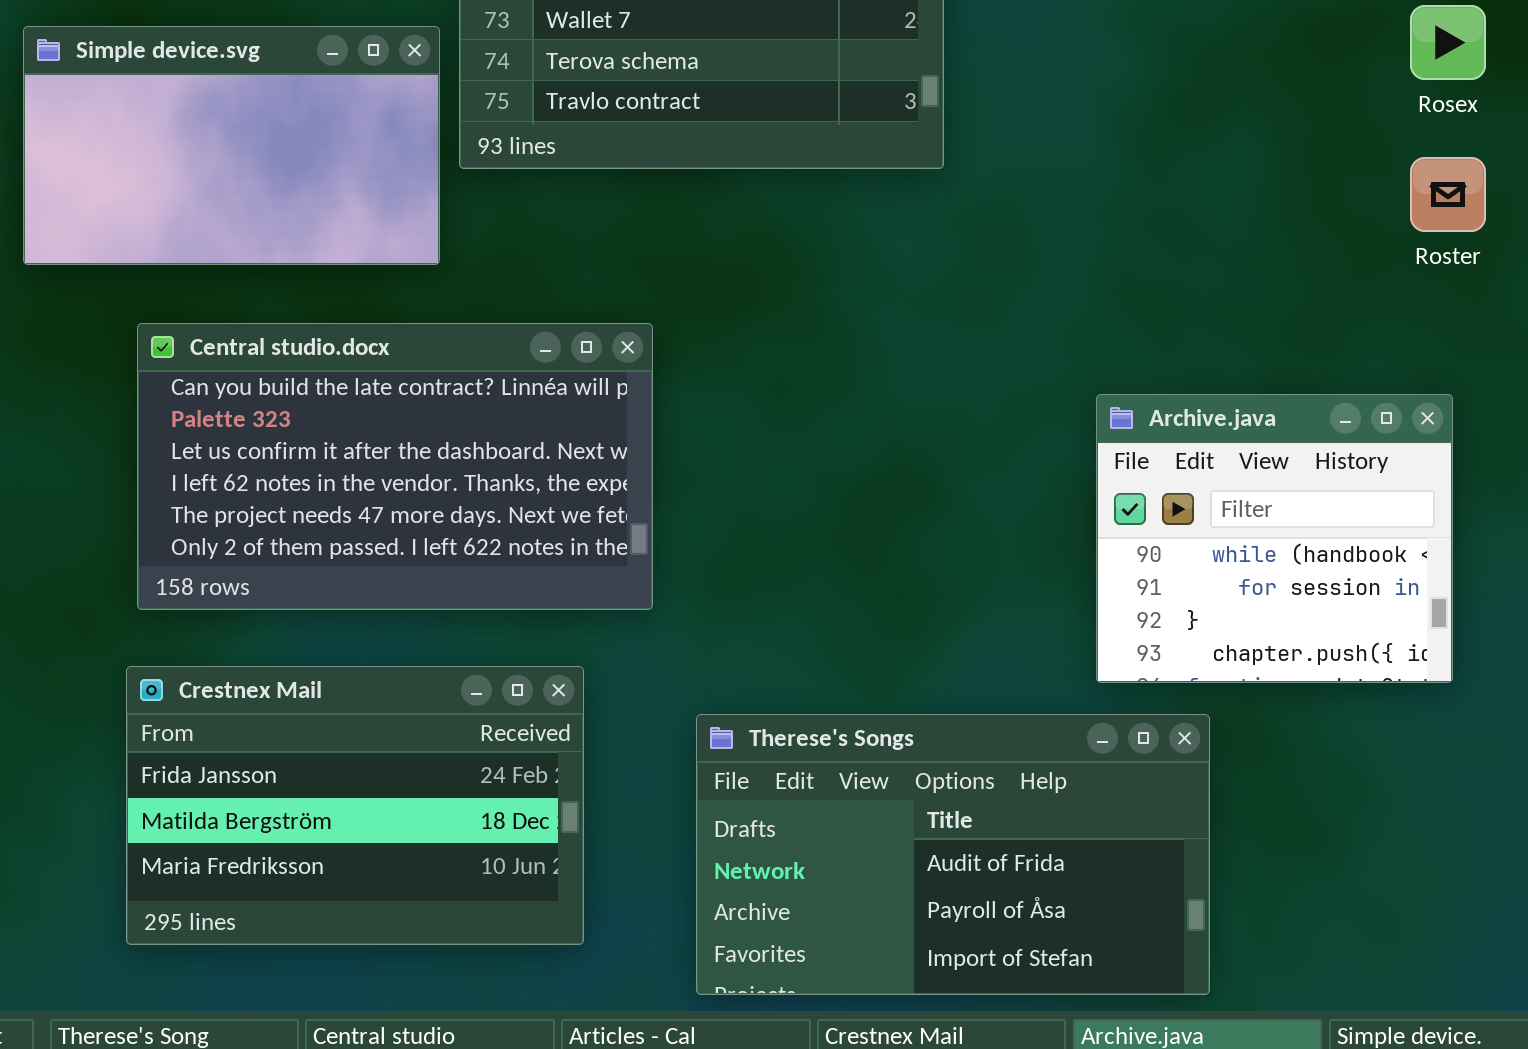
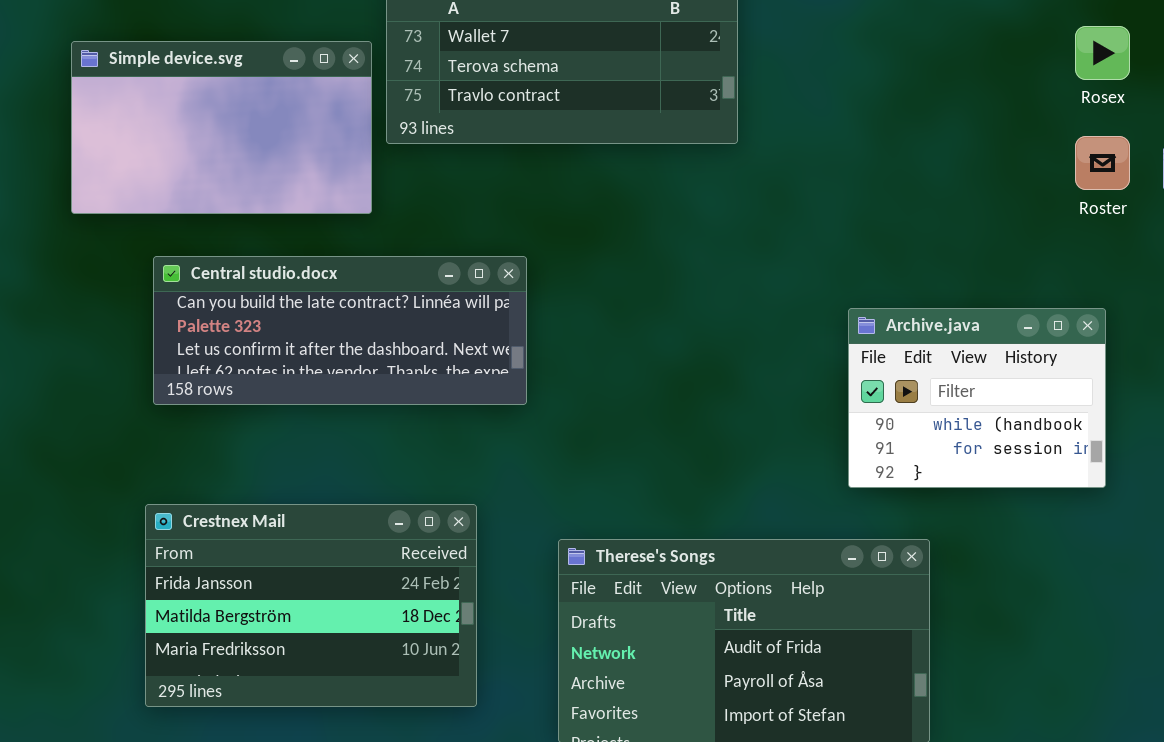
Central studio.docx: [137,323,653,610] -> [153,256,527,405], resized
Archive.java: [1096,394,1453,683] -> [848,308,1106,488], resized

